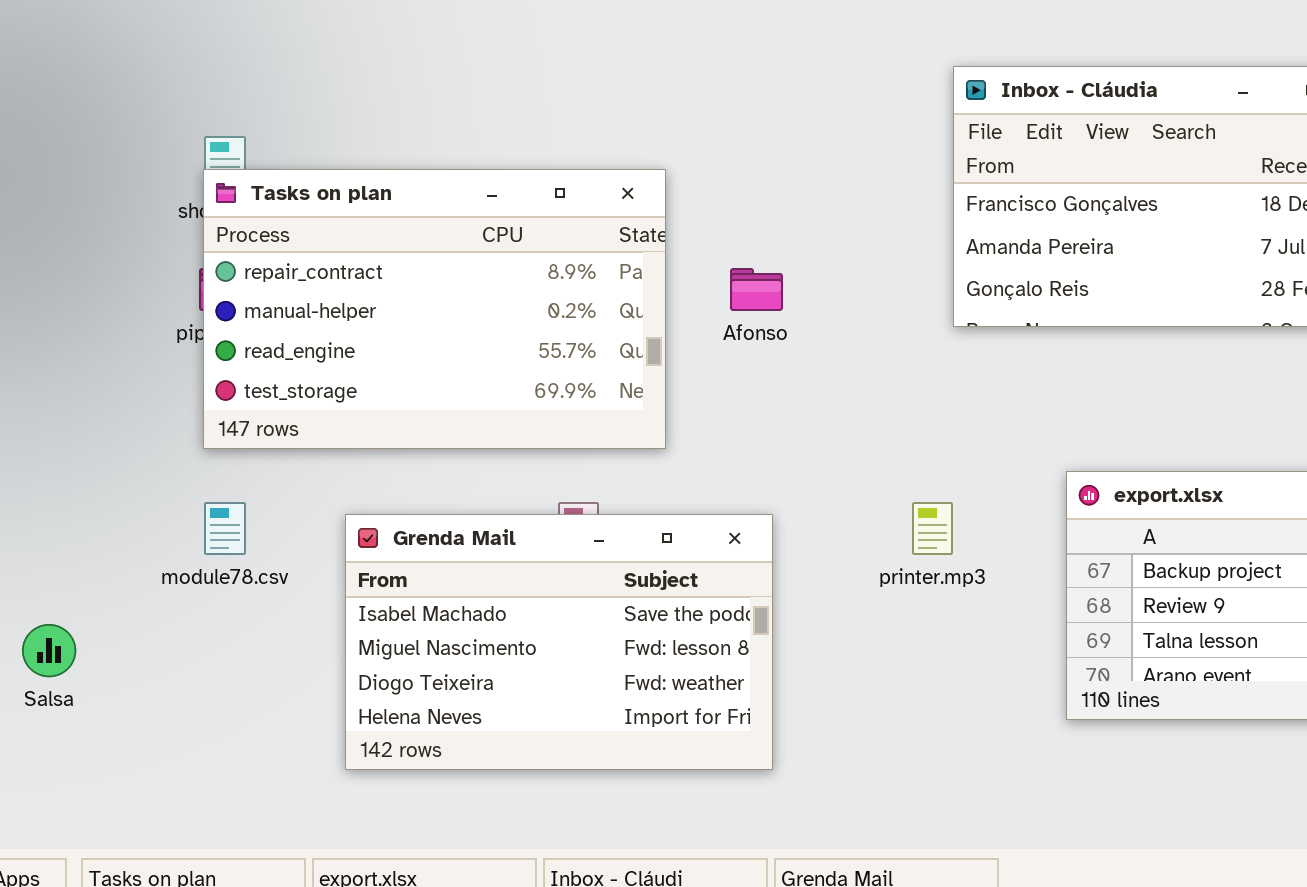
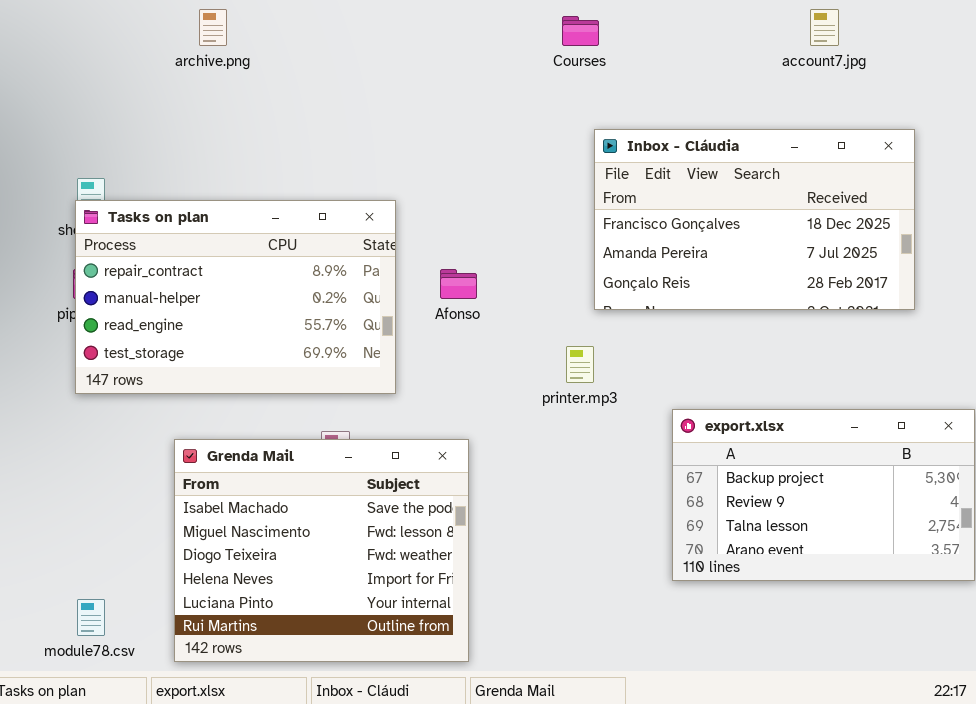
module78.csv: [204,502,246,555] -> [77,599,105,636], moved
printer.mp3: [912,502,953,555] -> [566,346,594,383], moved
Grenda Mail: [345,514,773,770] -> [174,439,469,662], resized

